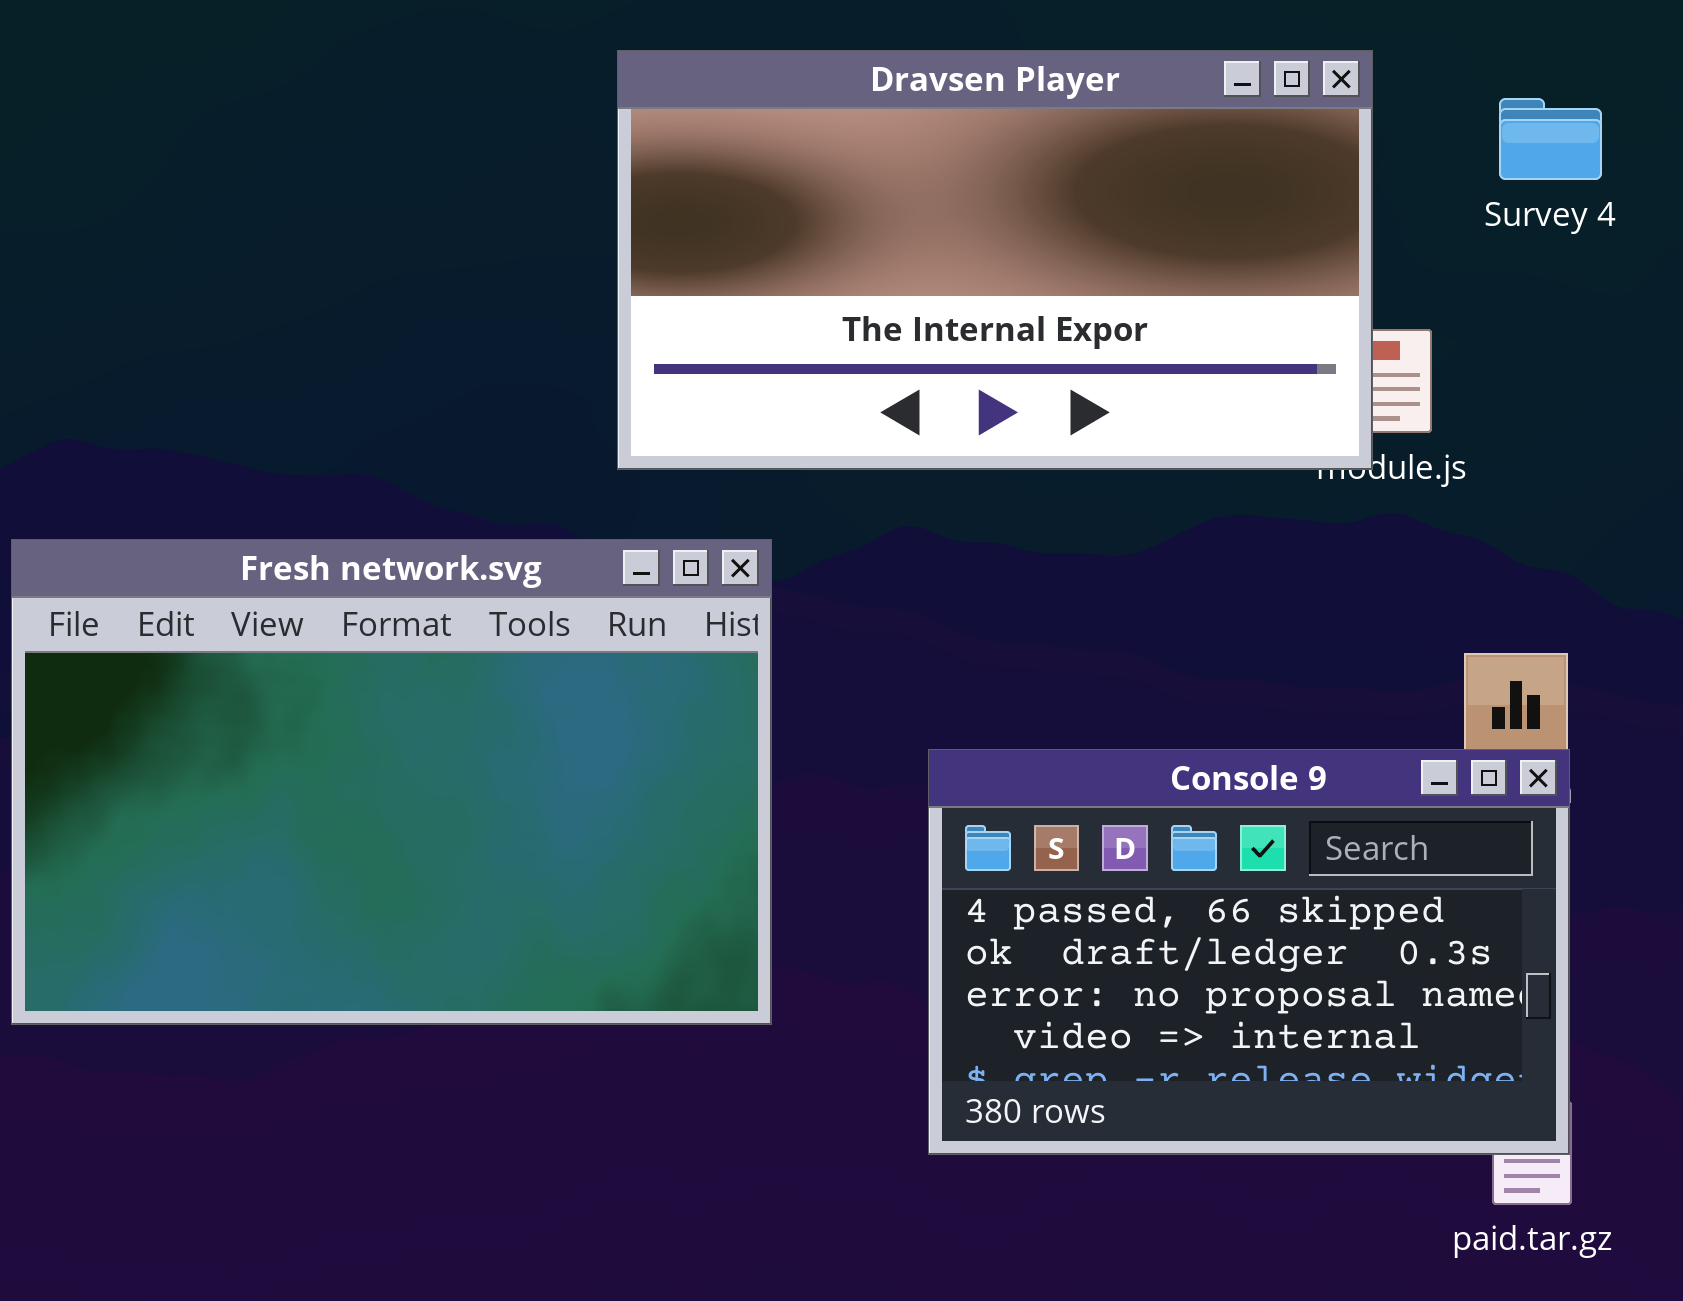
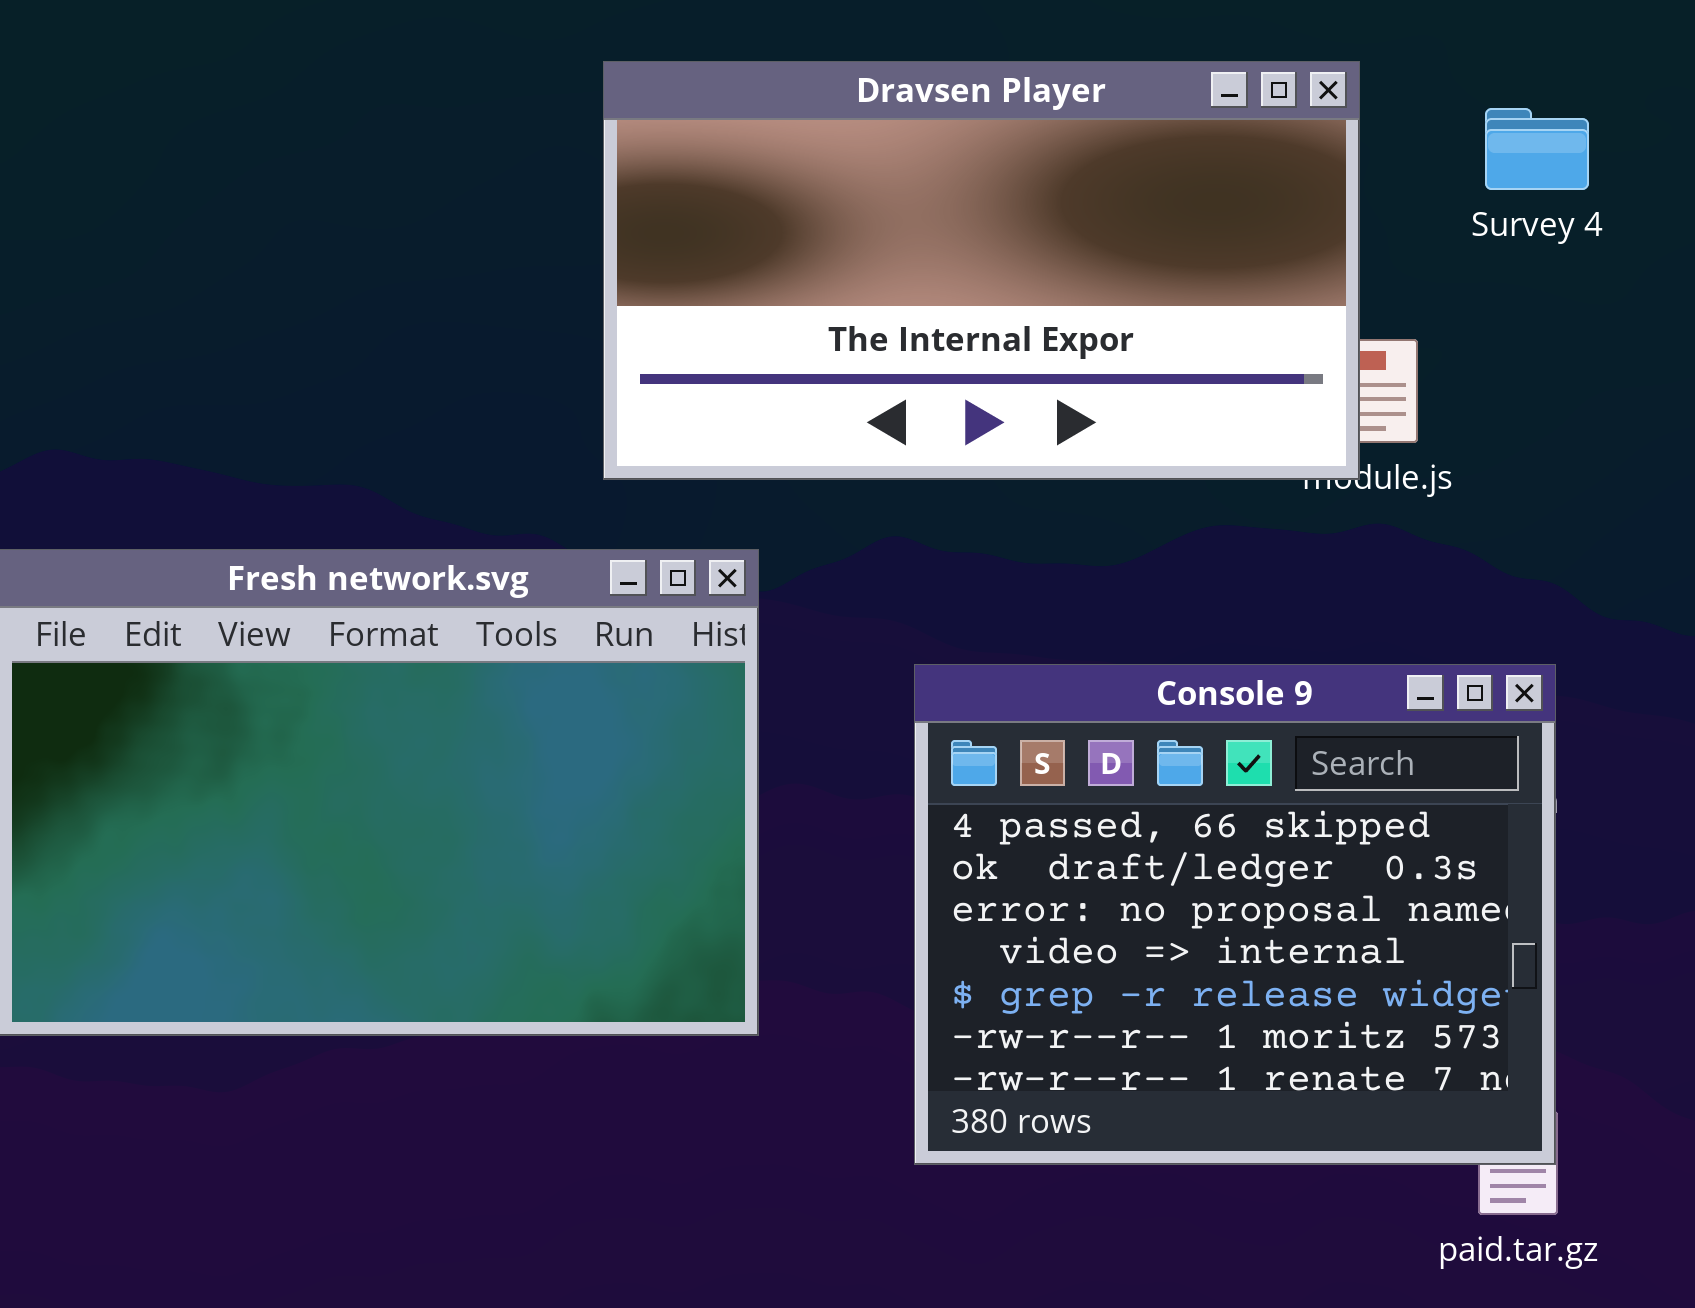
Console 9: [928,749,1570,1155] -> [914,664,1556,1165], resized

